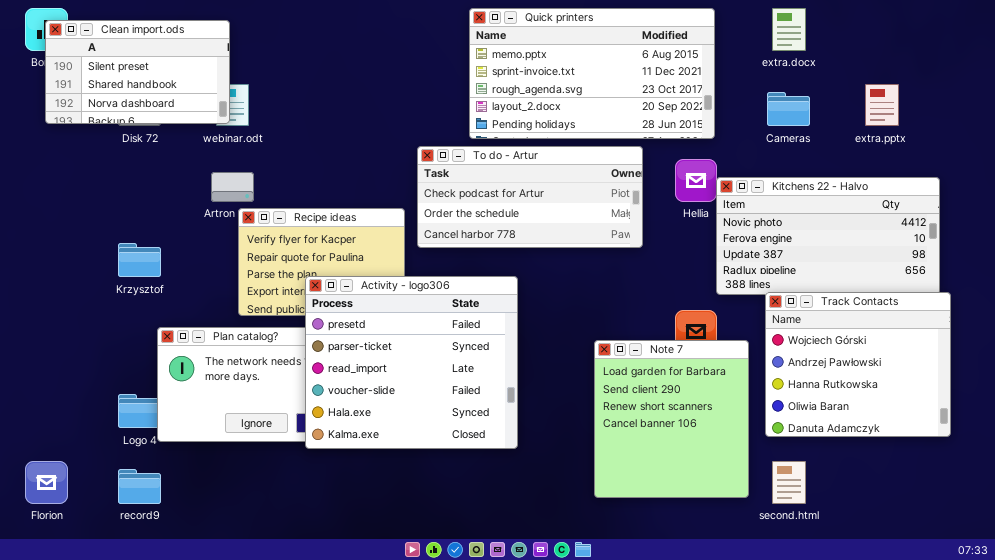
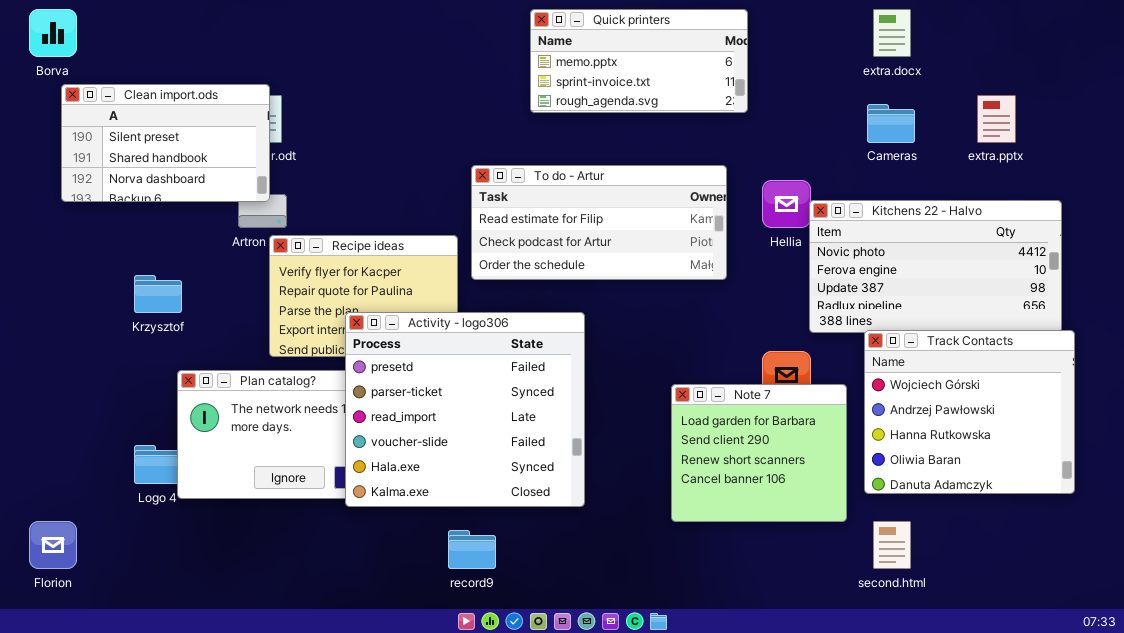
Quick printers: [469,8,715,139] -> [530,9,748,113], resized
Clean import.ods: [45,20,230,124] -> [61,84,270,202], moved
To do - Artur: [417,146,643,248] -> [471,165,727,280], scrolled up 1 row
Note 7: [594,340,749,498] -> [671,384,847,522], resized
record9: [118,469,161,504] -> [448,530,496,569], moved

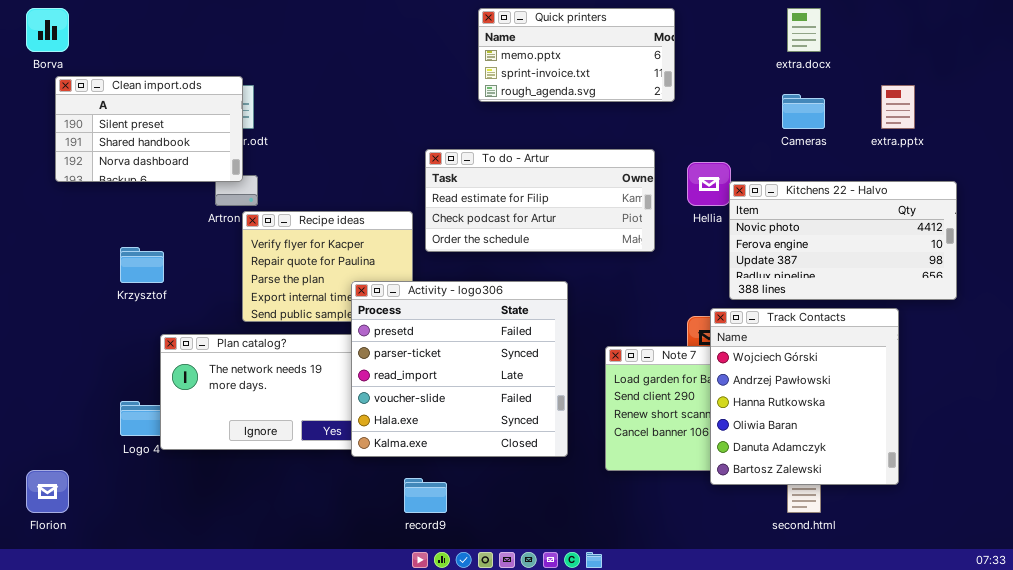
Activity - logo306: [345,312,585,507] -> [351,281,568,457], moved
Track Contacts: [864,330,1075,494] -> [710,308,899,485], moved, resized

